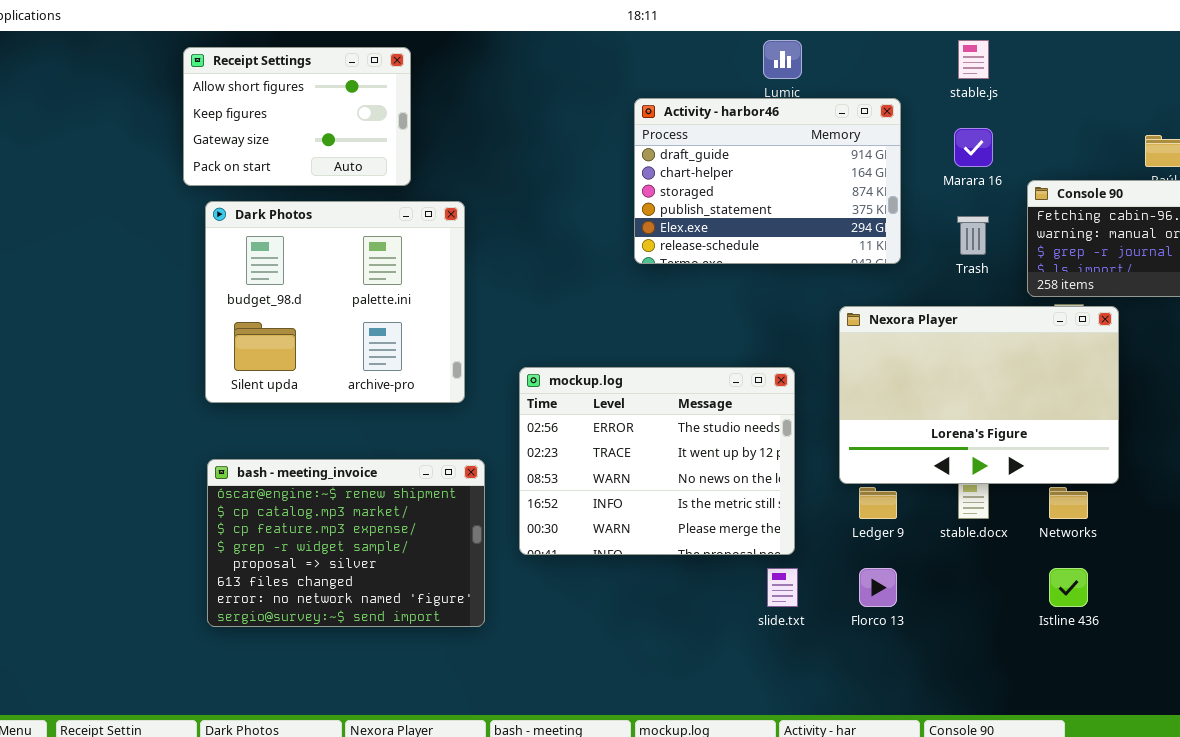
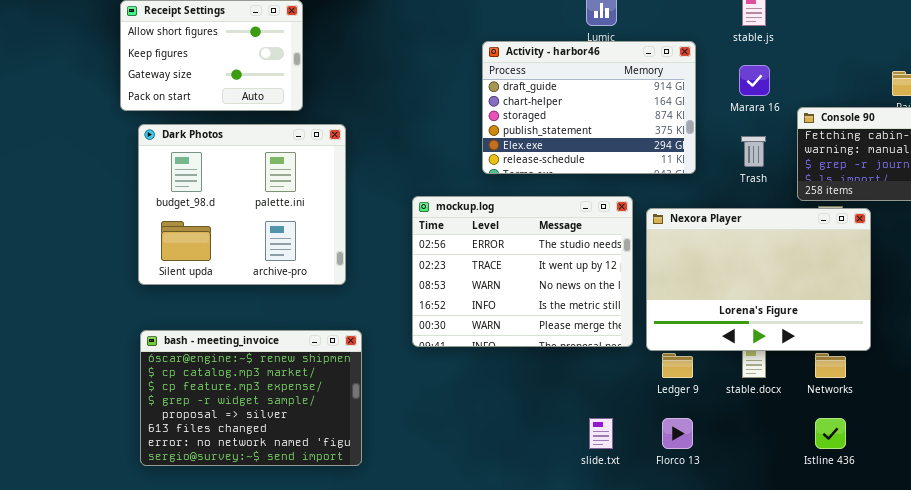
mockup.log: [519,367,795,555] -> [412,196,633,347], moved

